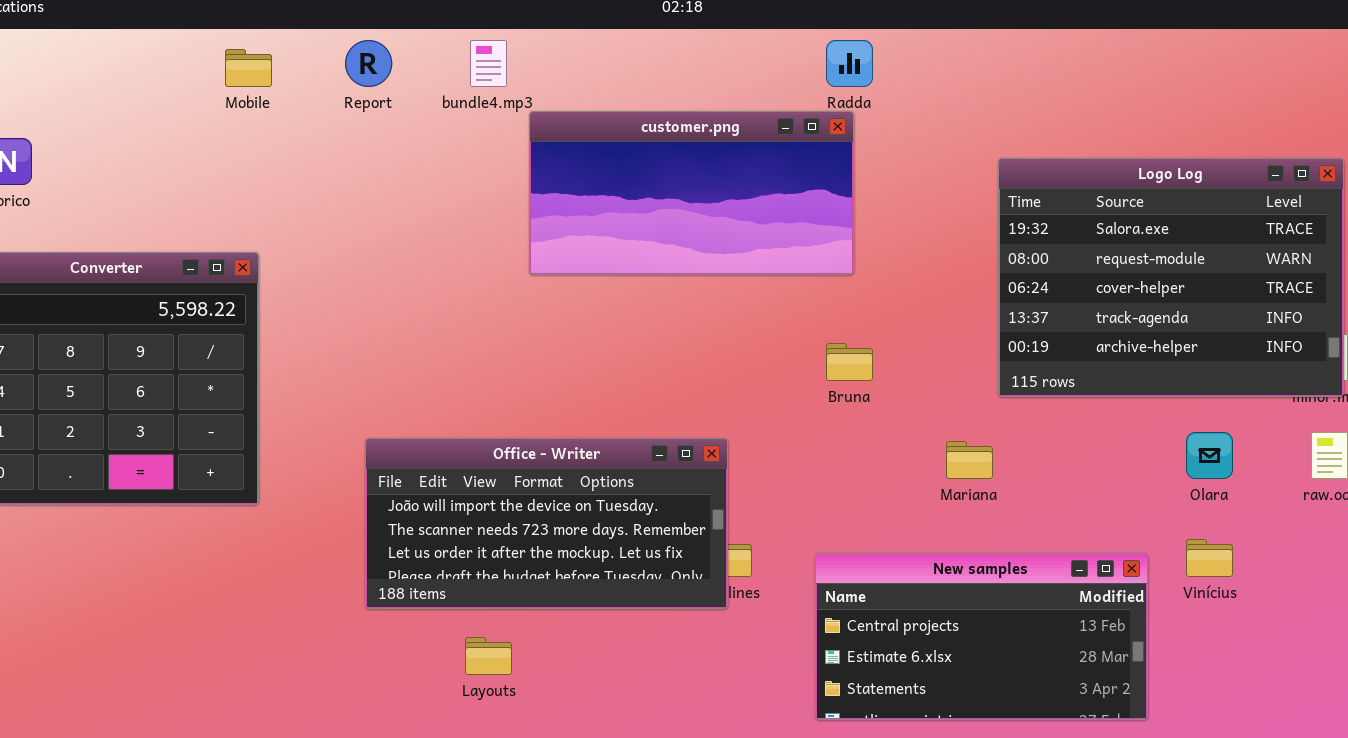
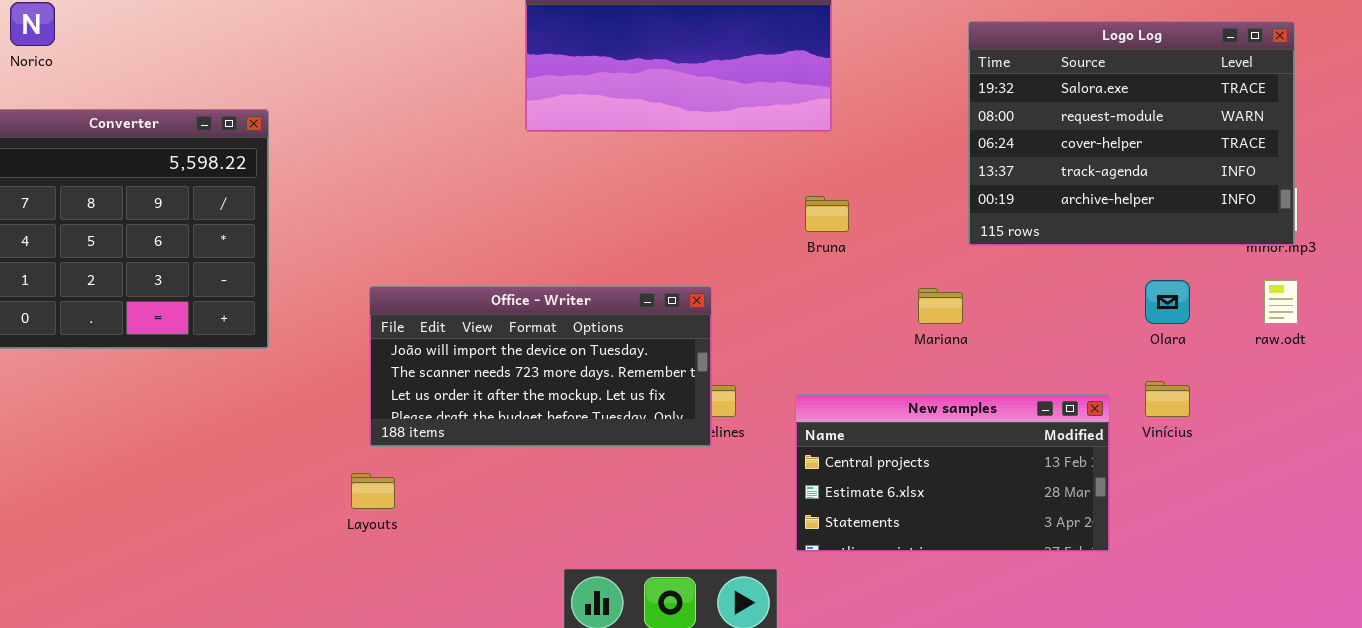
Layouts: [465,637,512,675] -> [351,473,395,509], moved

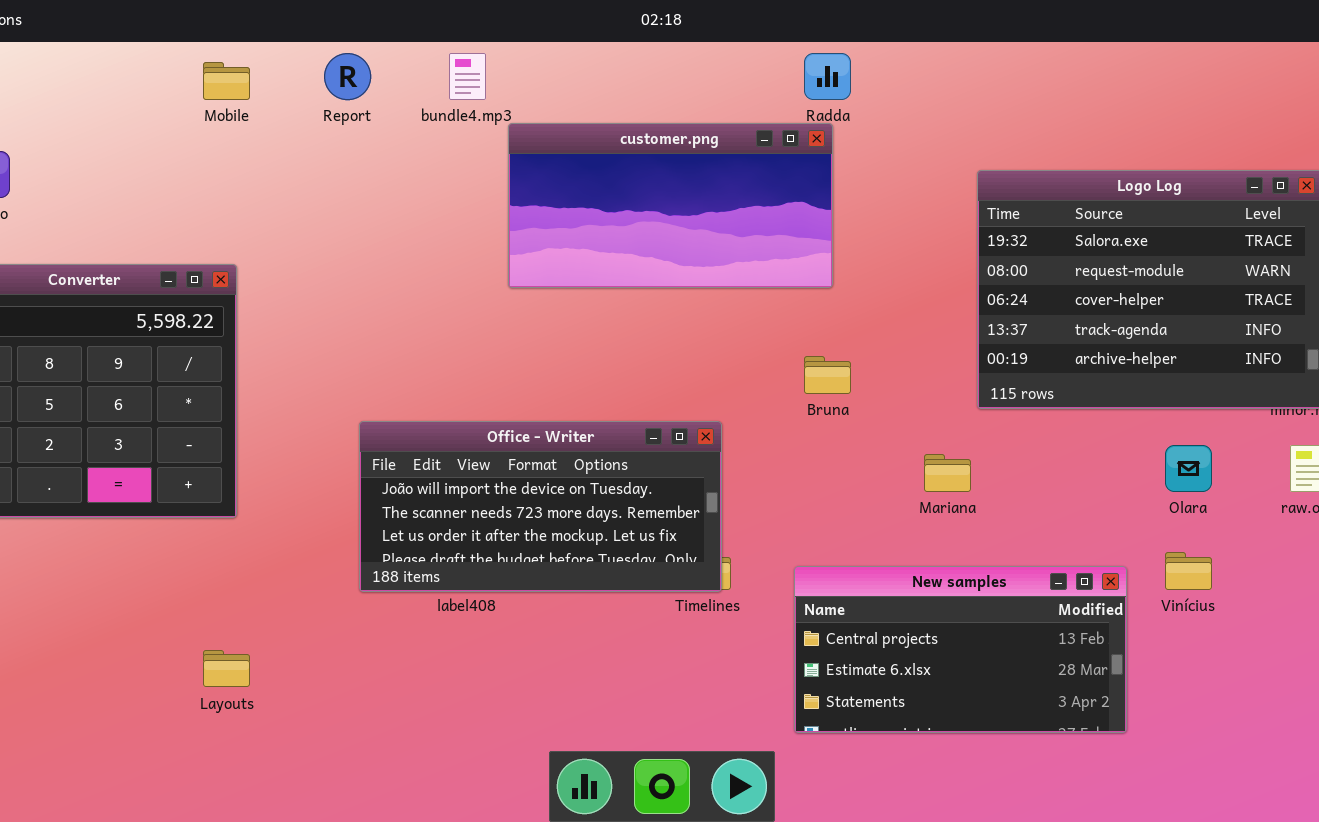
Office - Writer: [369,286,712,447] -> [359,421,722,592], moved
Layouts: [351,473,395,509] -> [203,650,250,687], moved

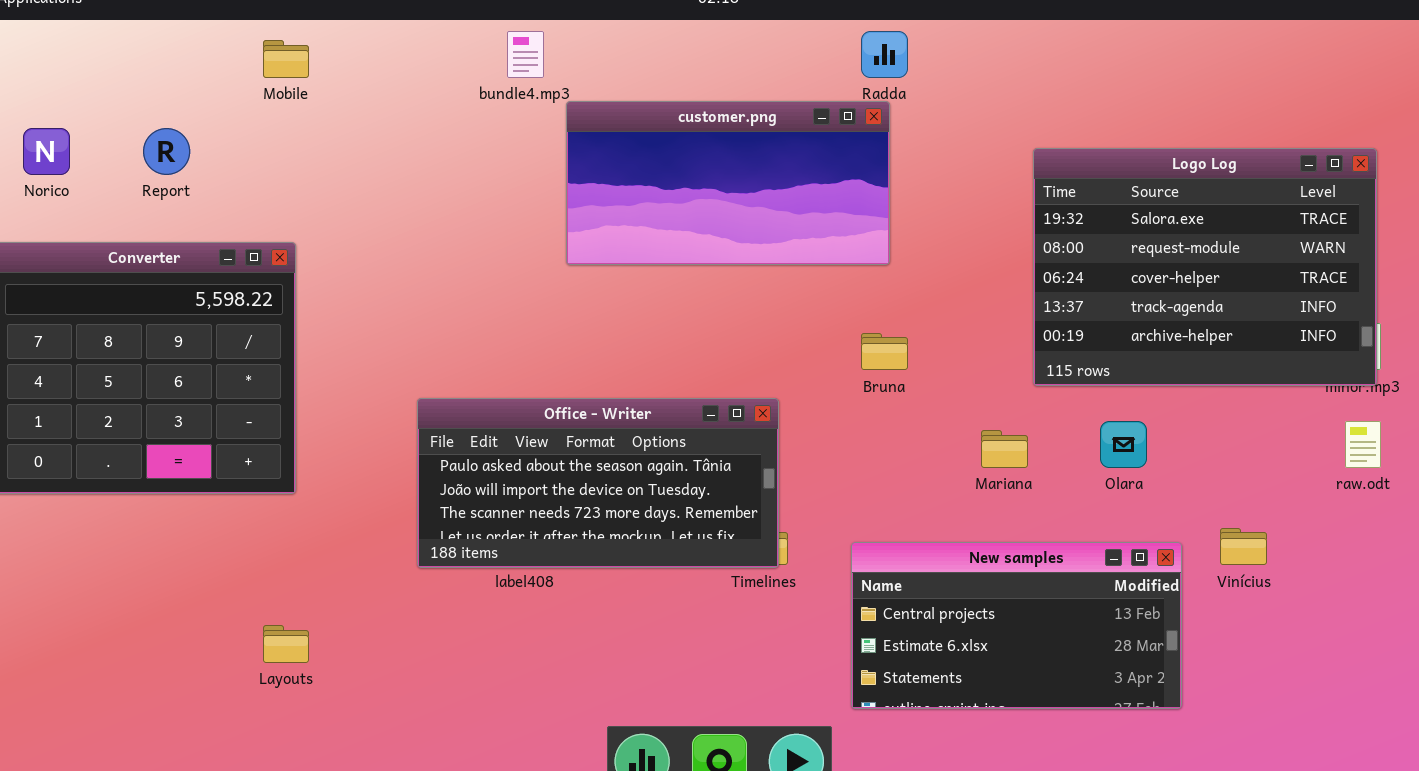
Report: [324,53,371,100] -> [143,128,190,175], moved
Office - Writer: [359,421,722,592] -> [417,398,779,568], scrolled up 1 row
Olara: [1165,445,1212,492] -> [1100,421,1147,468], moved

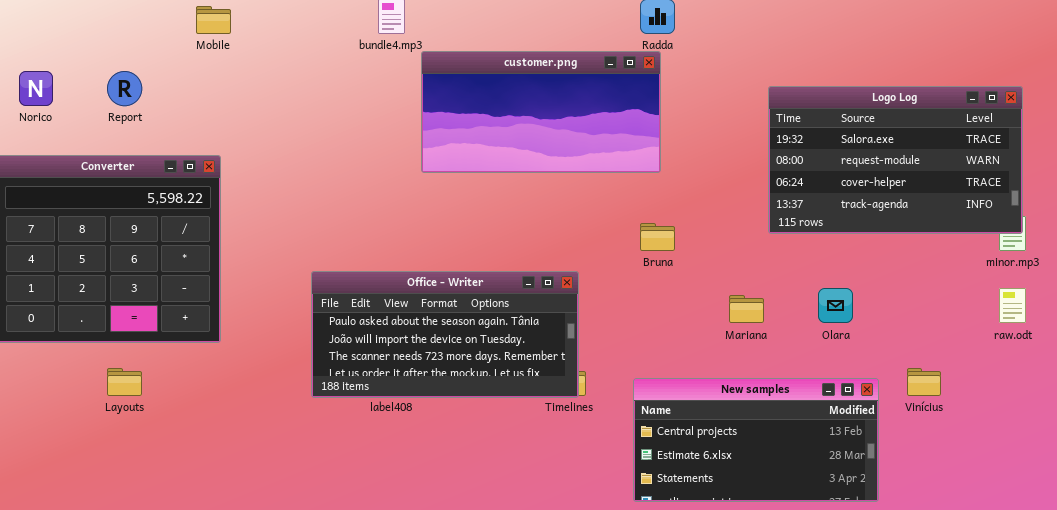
Logo Log: [1033,148,1377,386] -> [768,86,1023,234], resized
Layouts: [263,625,309,663] -> [107,368,142,396], moved

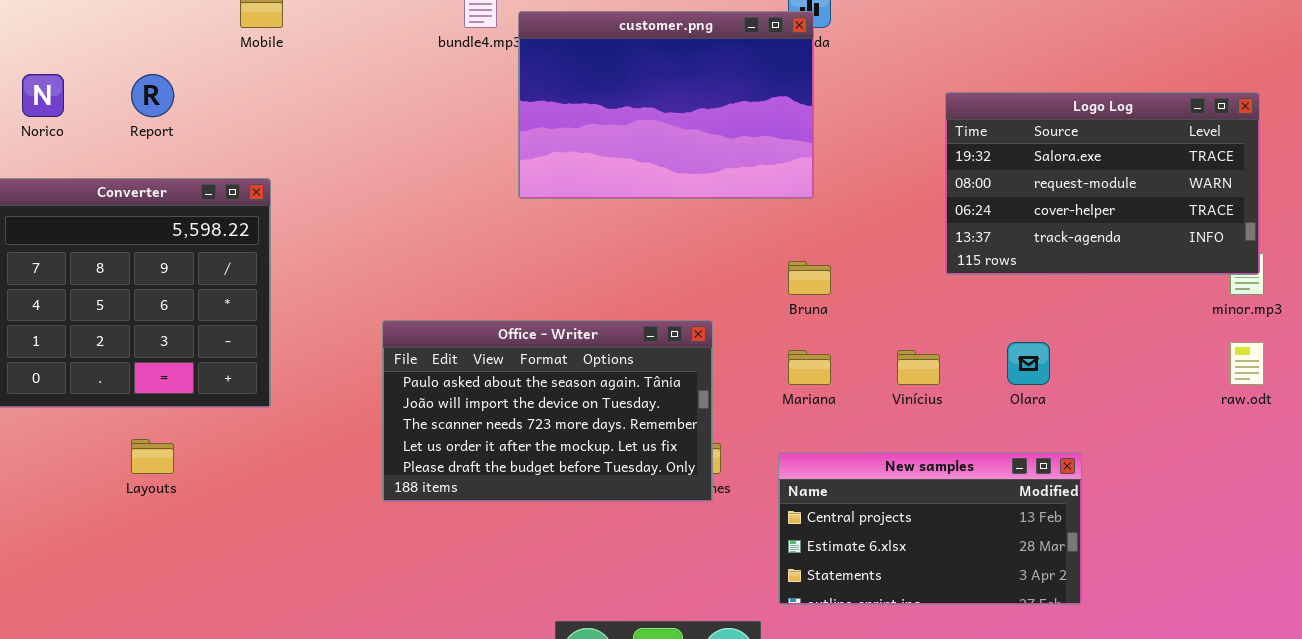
customer.png: [421,51,661,173] -> [518,11,814,199], resized
Office - Writer: [311,271,579,398] -> [382,320,713,502], resized
Mariana: [729,295,764,323] -> [788,350,831,385], moved
Vinícius: [907,368,941,396] -> [897,350,940,385], moved

